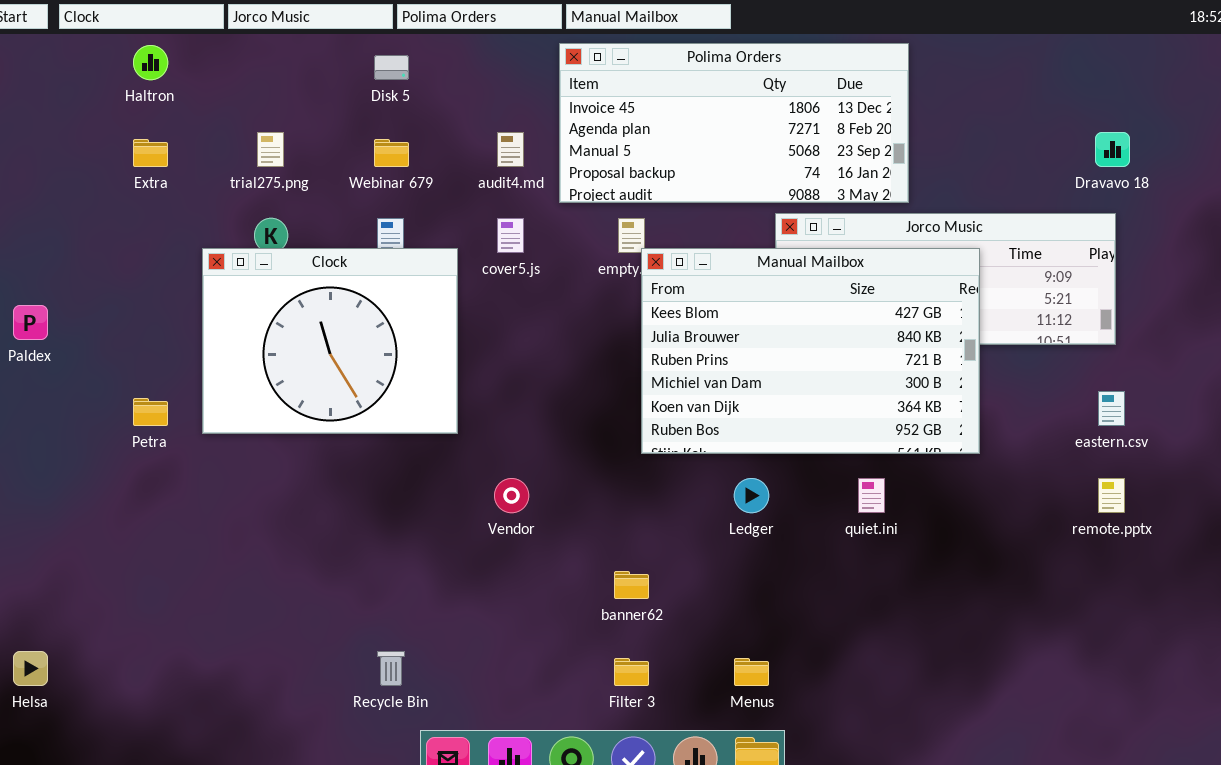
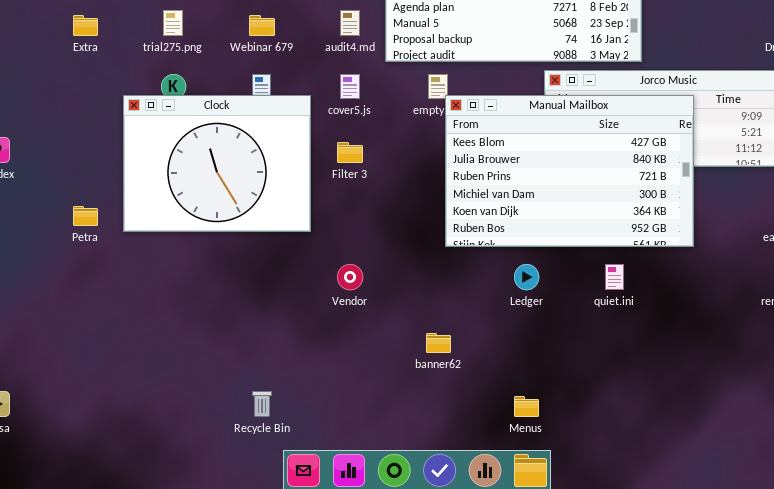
Filter 3: [614,658,649,686] -> [337,142,363,163], moved

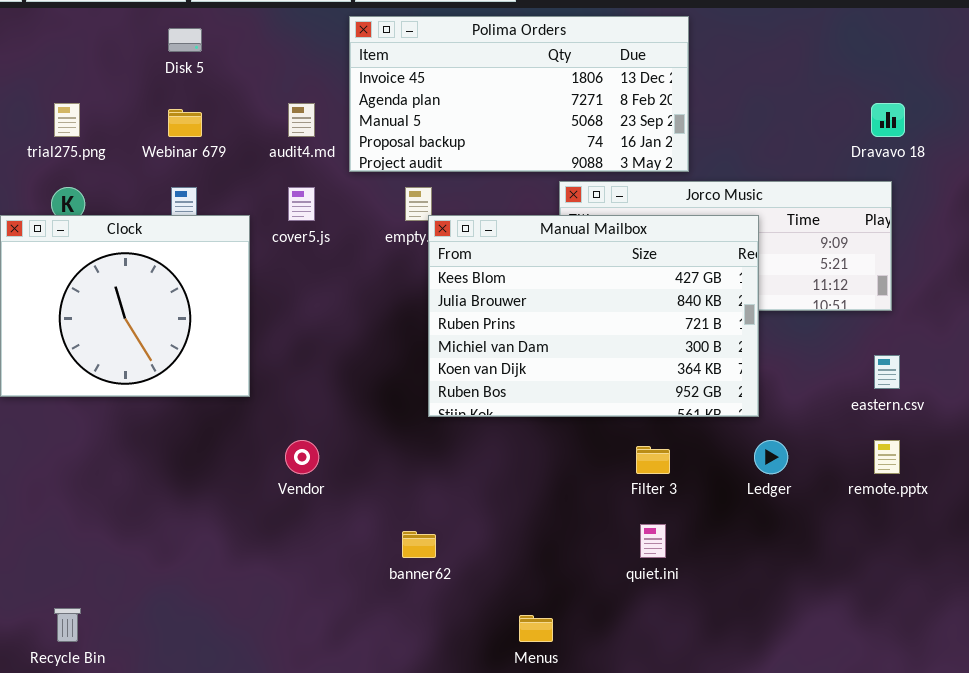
Filter 3: [337,142,363,163] -> [636,446,670,474], moved
Ledger: [514,264,539,290] -> [754,440,788,474], moved
quiet.ini: [605,264,624,290] -> [640,524,666,558], moved
Recycle Bin: [252,391,272,417] -> [54,608,81,642], moved

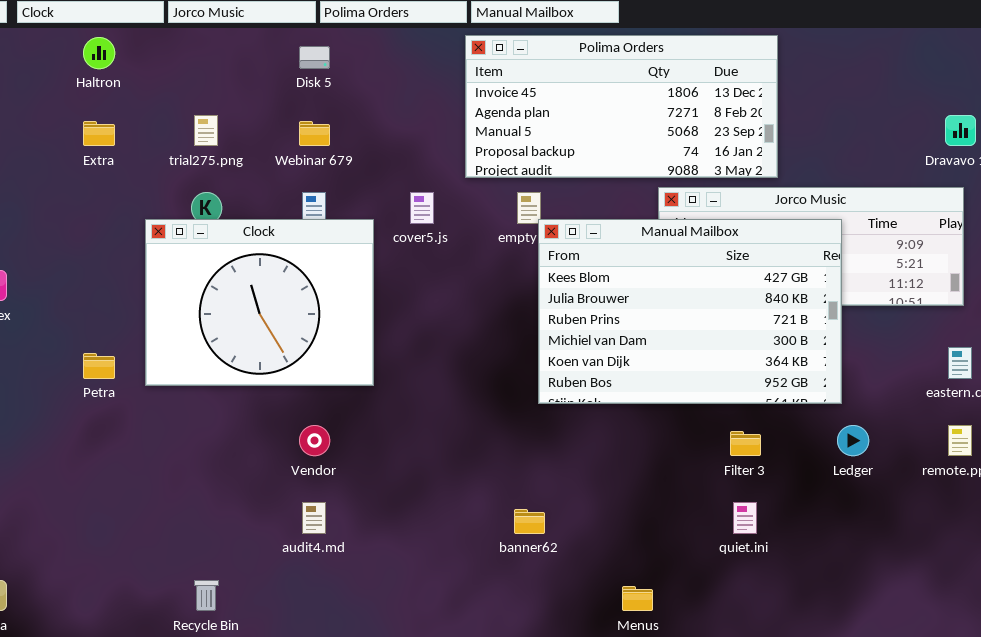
audit4.md: [288,103,315,137] -> [302,502,326,534], moved
Vendor: [285,440,319,474] -> [299,425,330,456], moved

